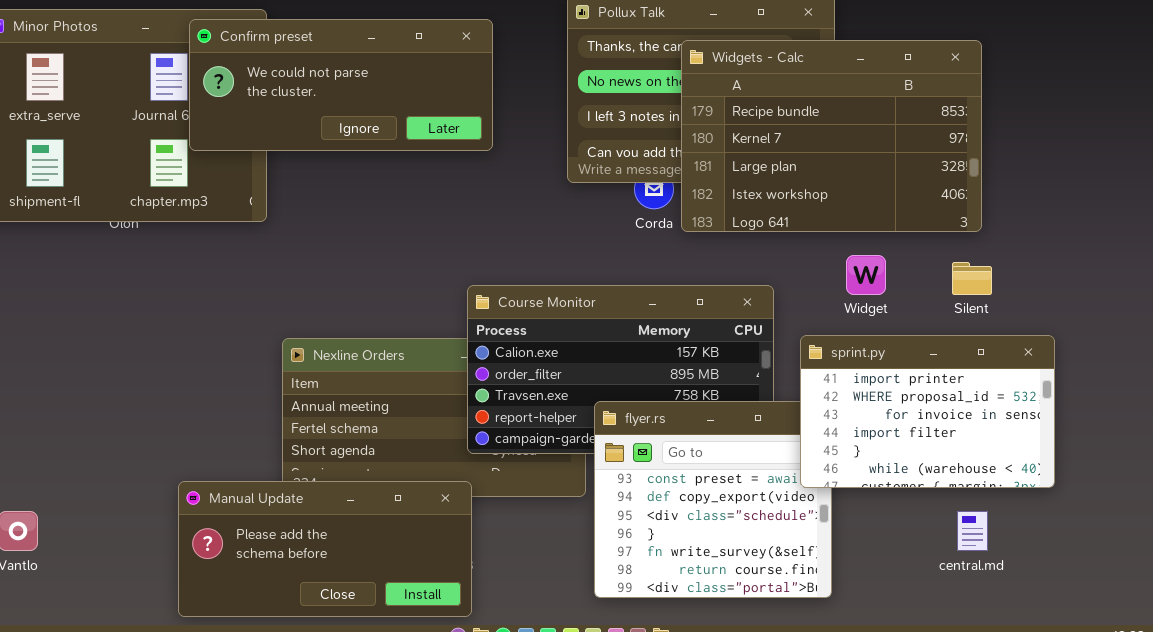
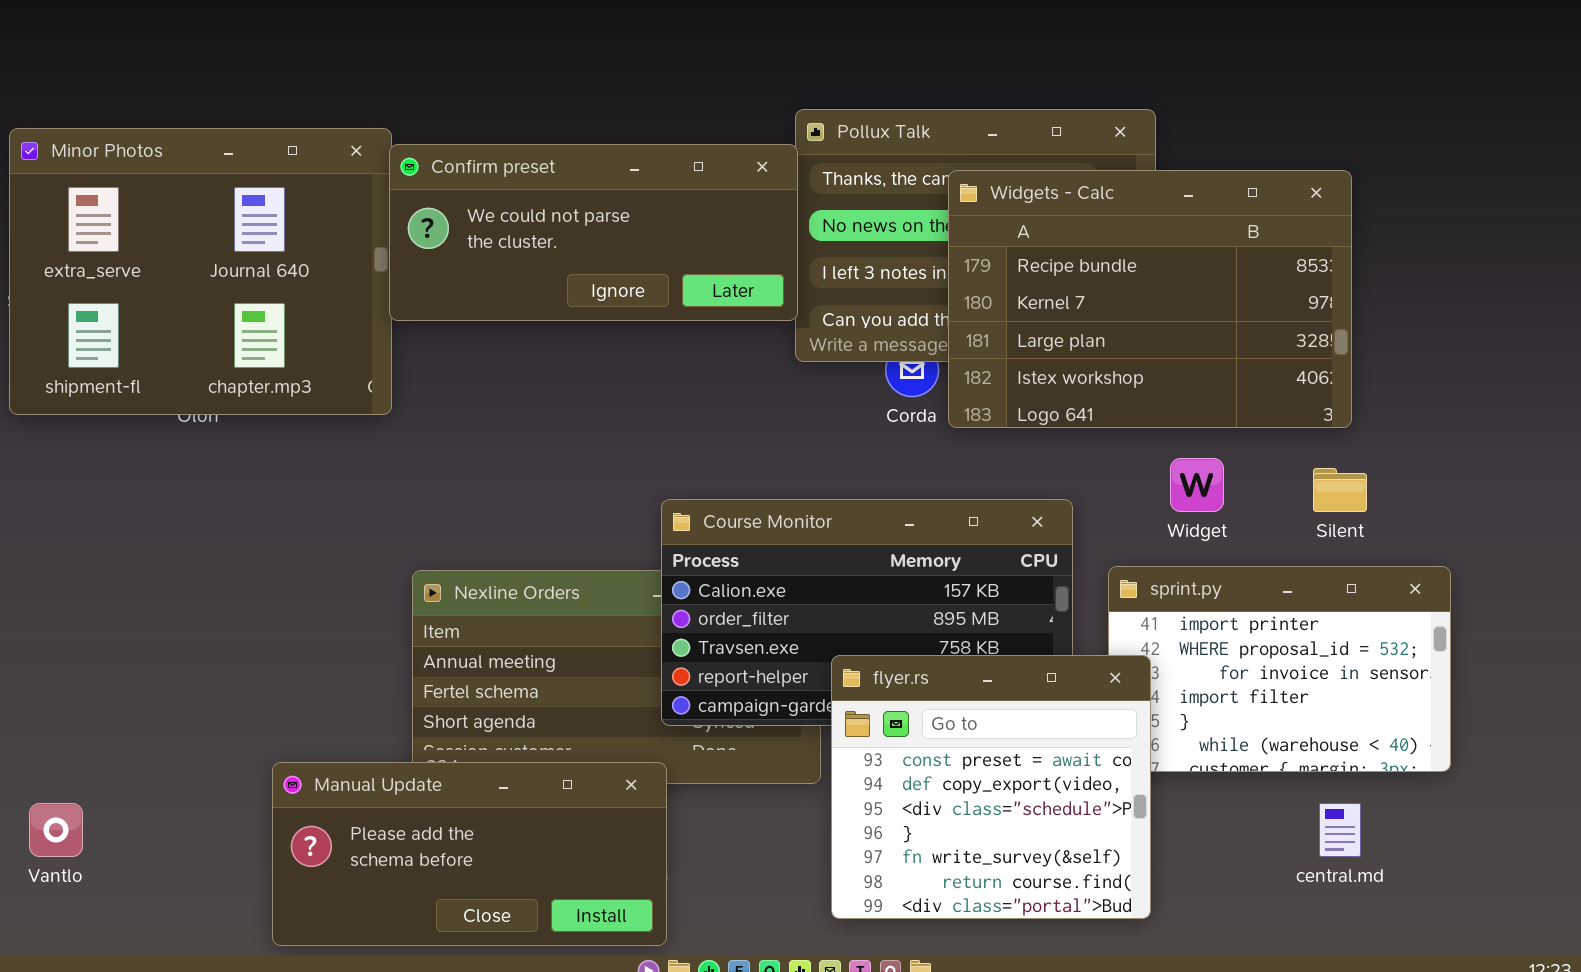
Confirm preset: [189,19,493,151] -> [389,144,798,321], moved
flyer.rs: [594,401,832,598] -> [831,655,1151,919], raised

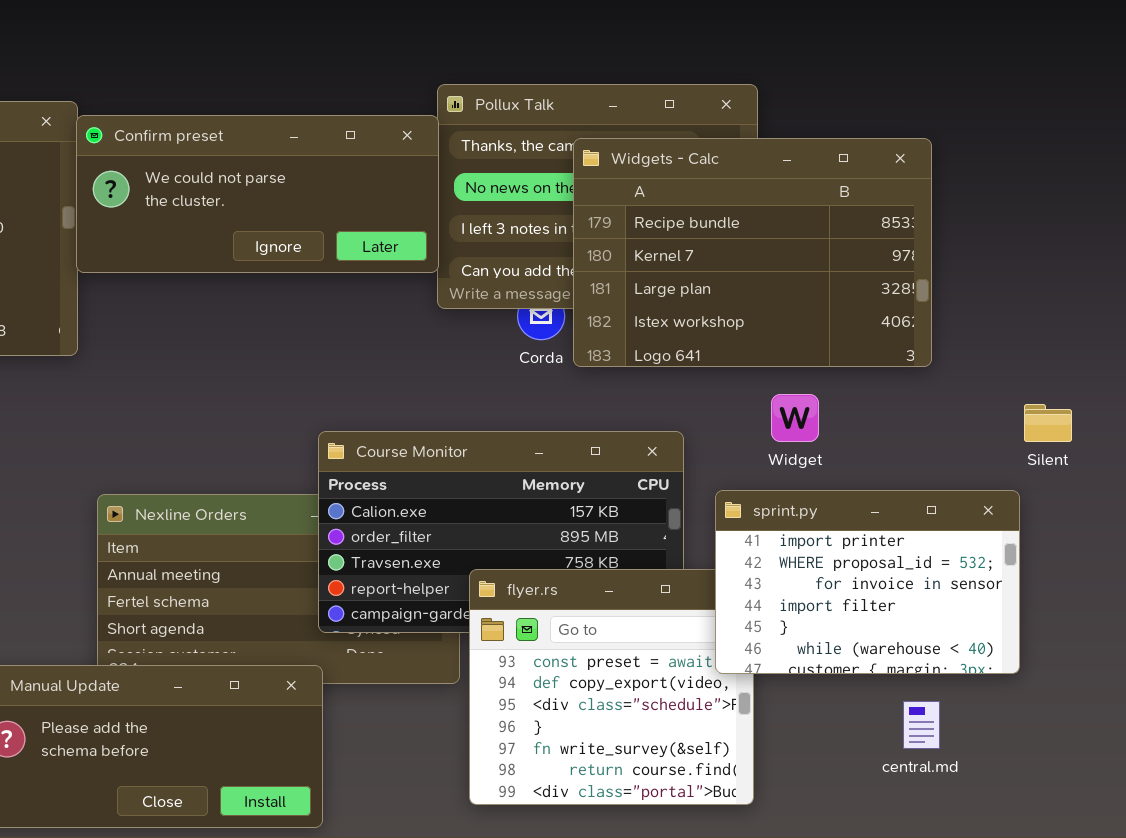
Silent: [1313,468,1367,512] -> [1024,404,1072,442], moved
sprint.py: [1108,566,1451,772] -> [715,490,1020,674], raised

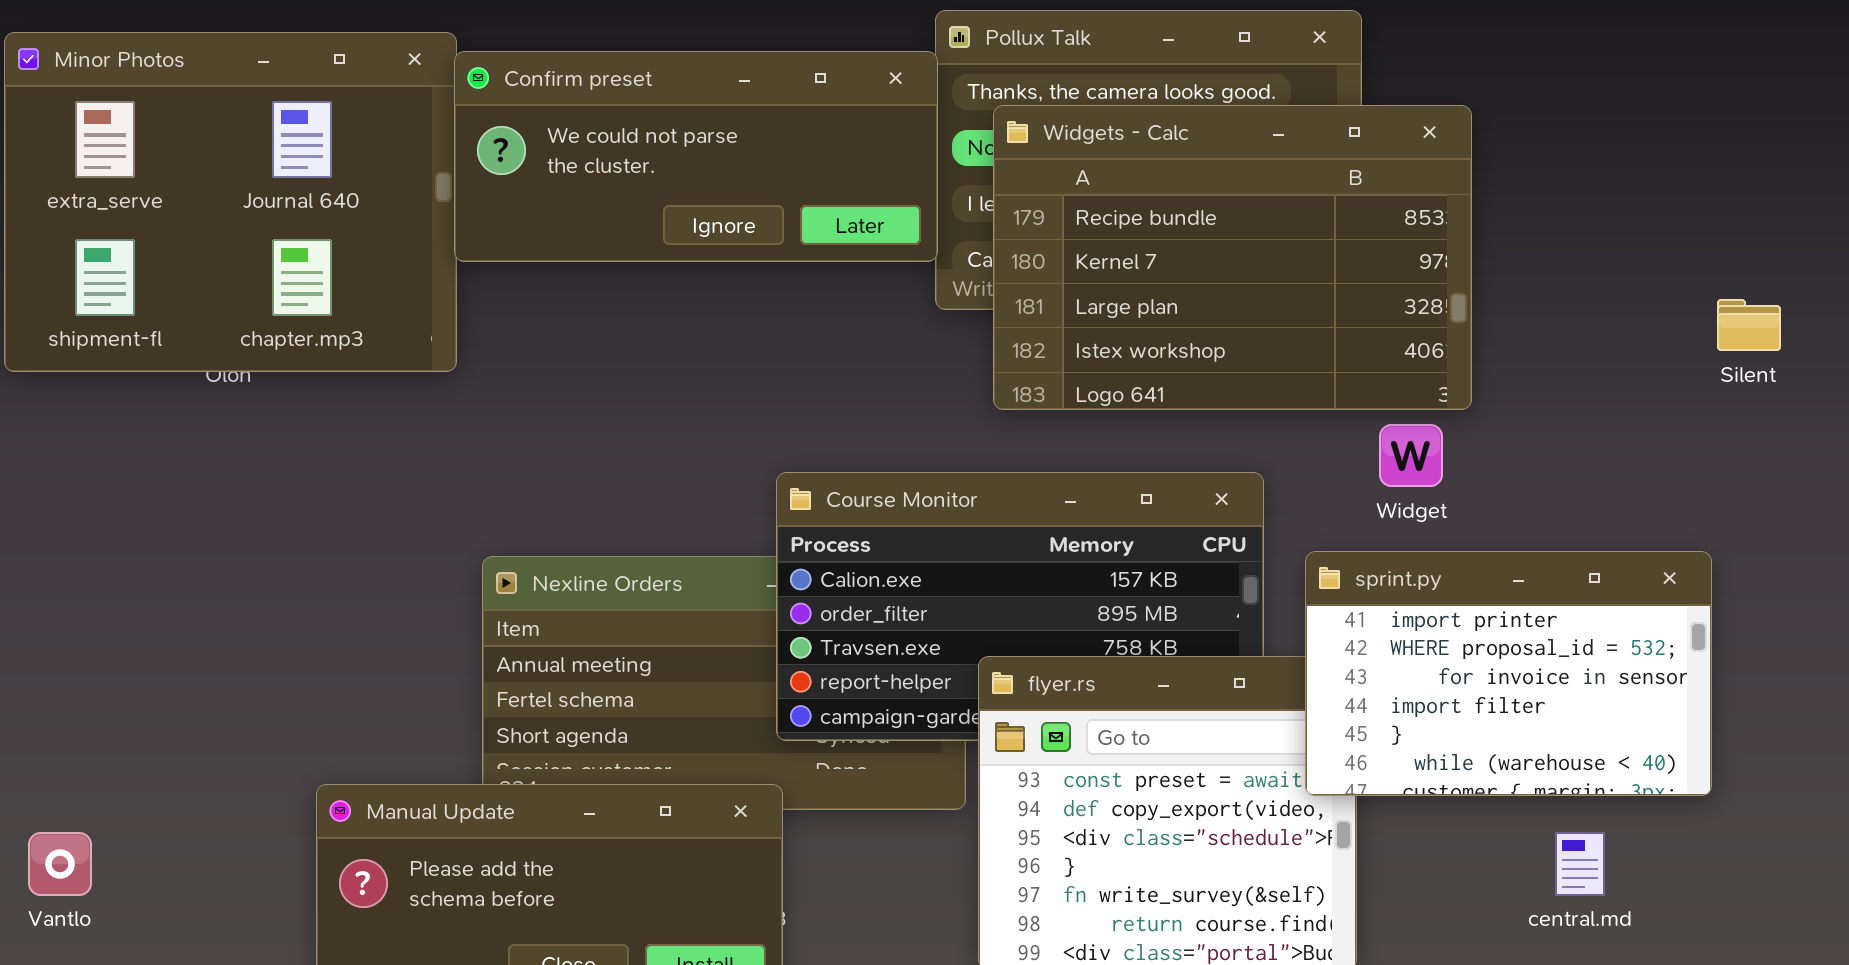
Widgets - Calc: [573,138,932,367] -> [993,105,1472,410], moved
Silent: [1024,404,1072,442] -> [1717,299,1781,351], moved

